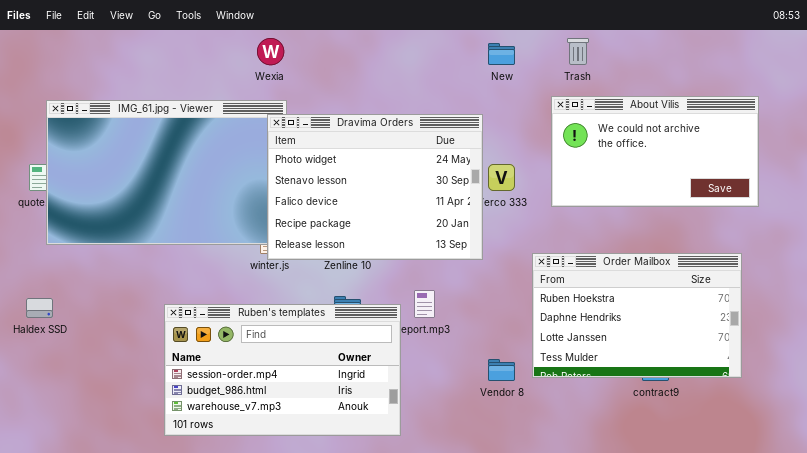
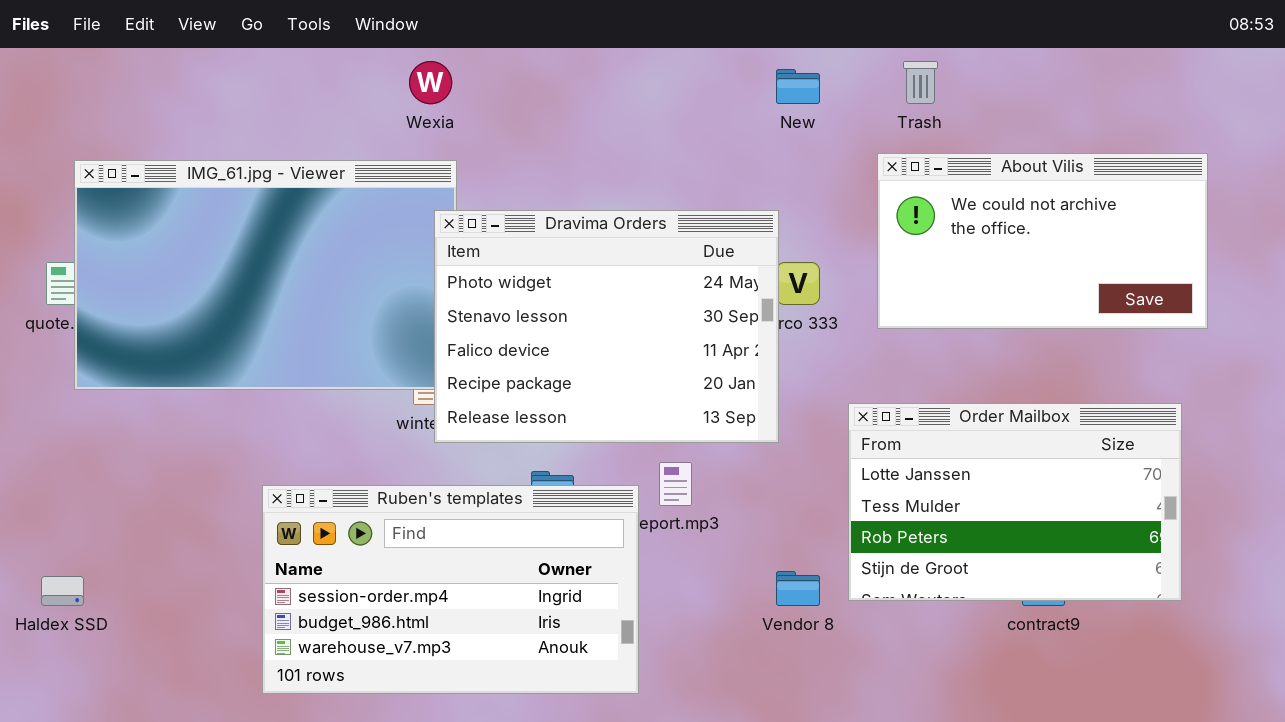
Dravima Orders: [267,114,483,260] -> [434,210,779,443], moved
Order Mailbox: [532,253,742,378] -> [848,403,1182,601], scrolled down 2 rows
Haldex SSD: [26,298,53,318] -> [41,576,84,606], moved

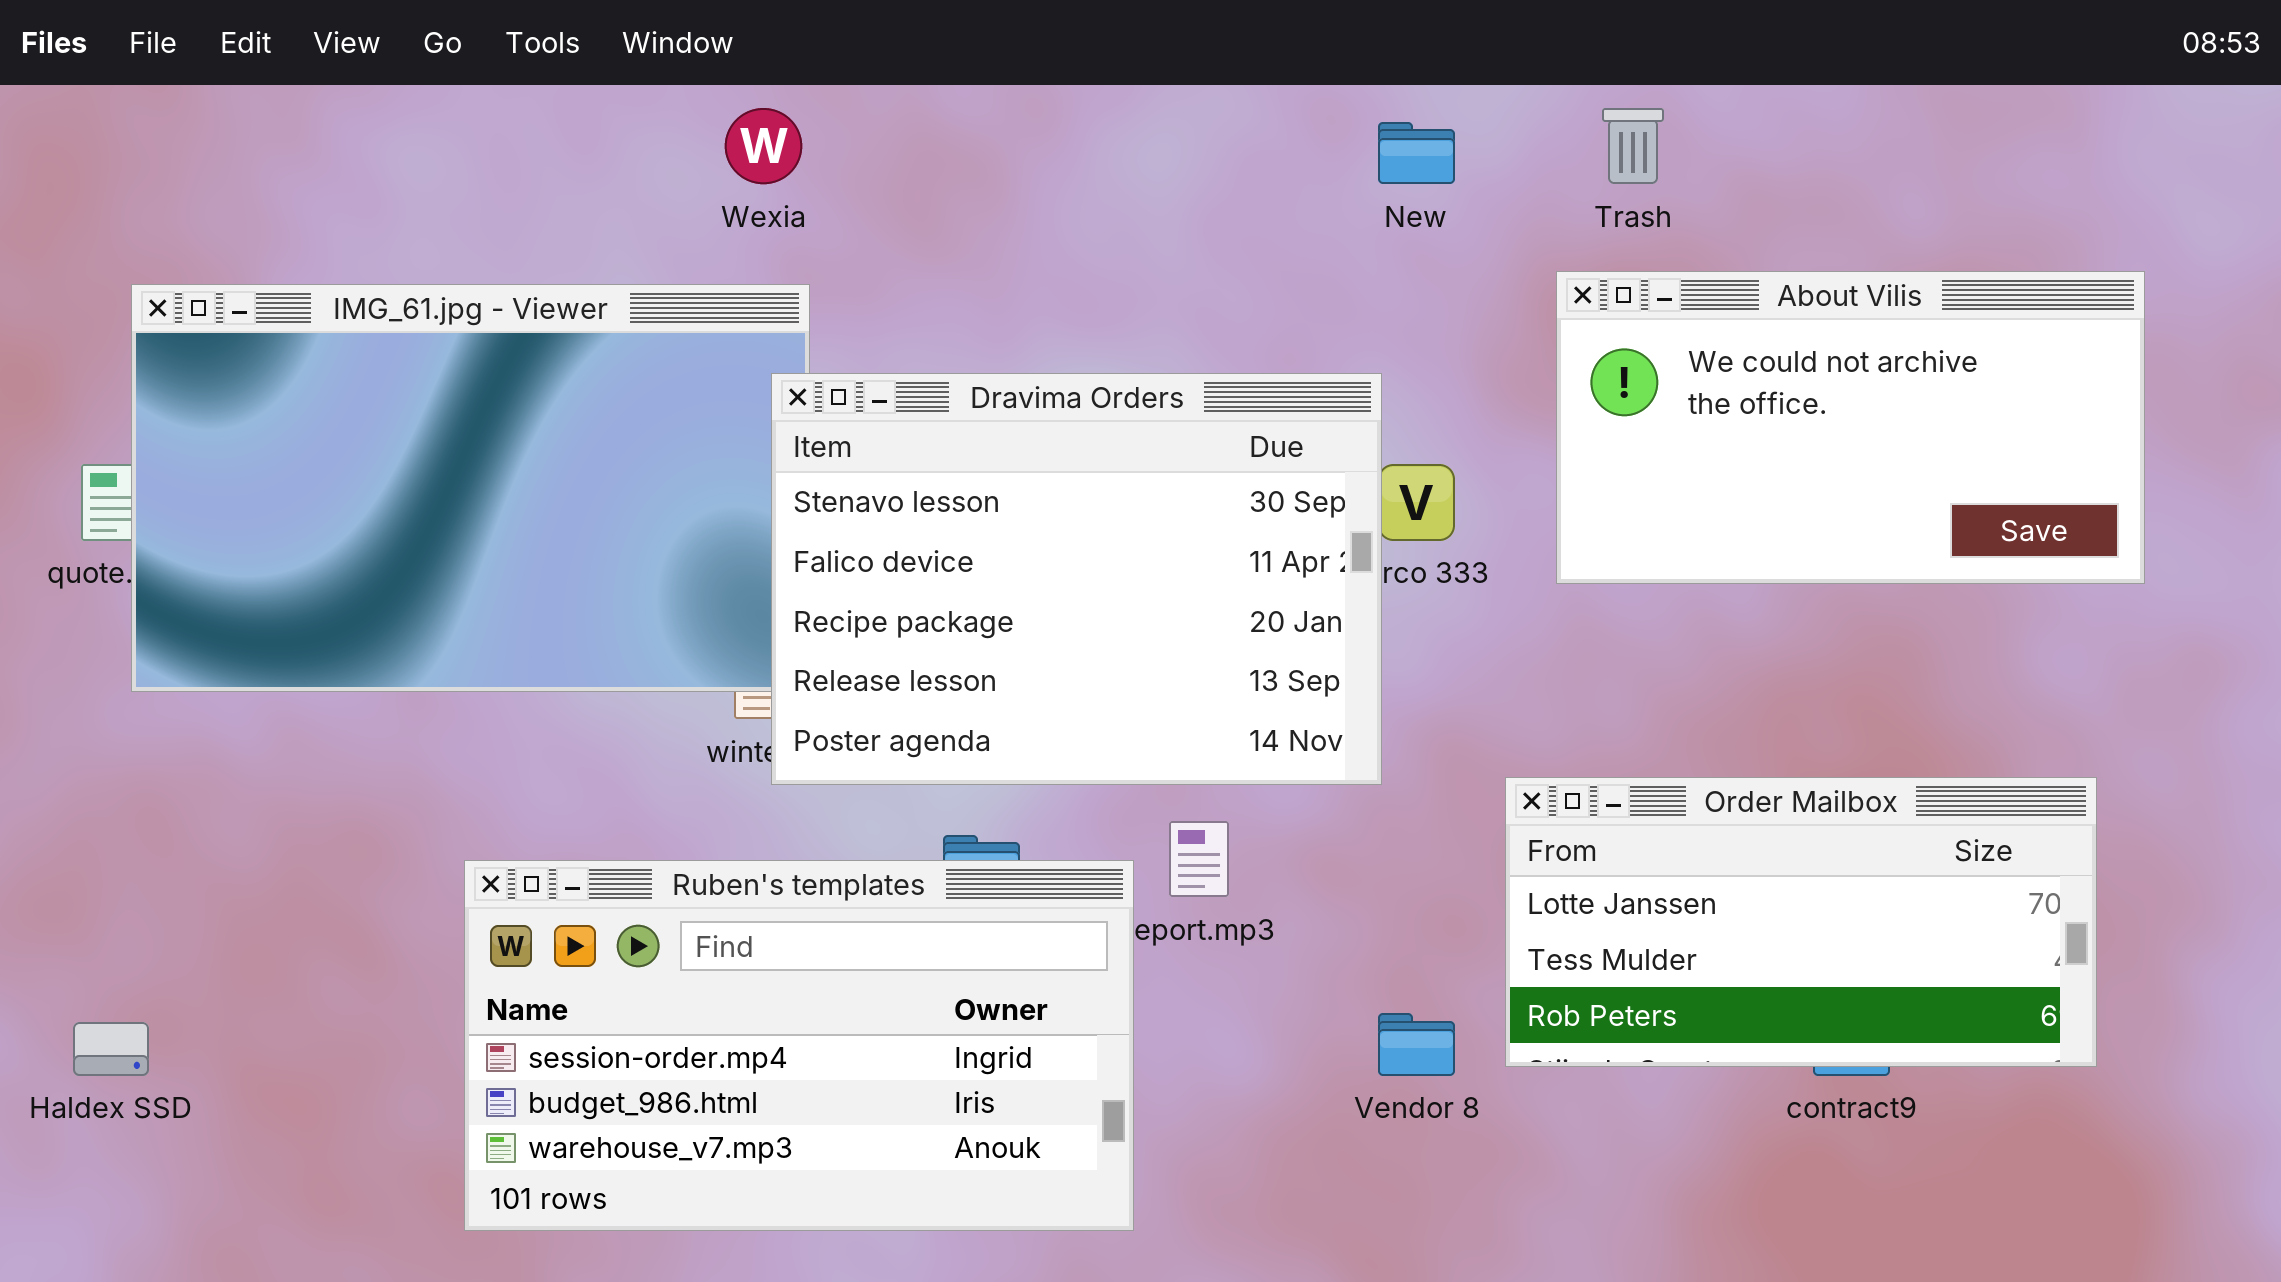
Dravima Orders: [434,210,779,443] -> [771,373,1382,785], scrolled down 1 row
Order Mailbox: [848,403,1182,601] -> [1505,777,2097,1067], resized

